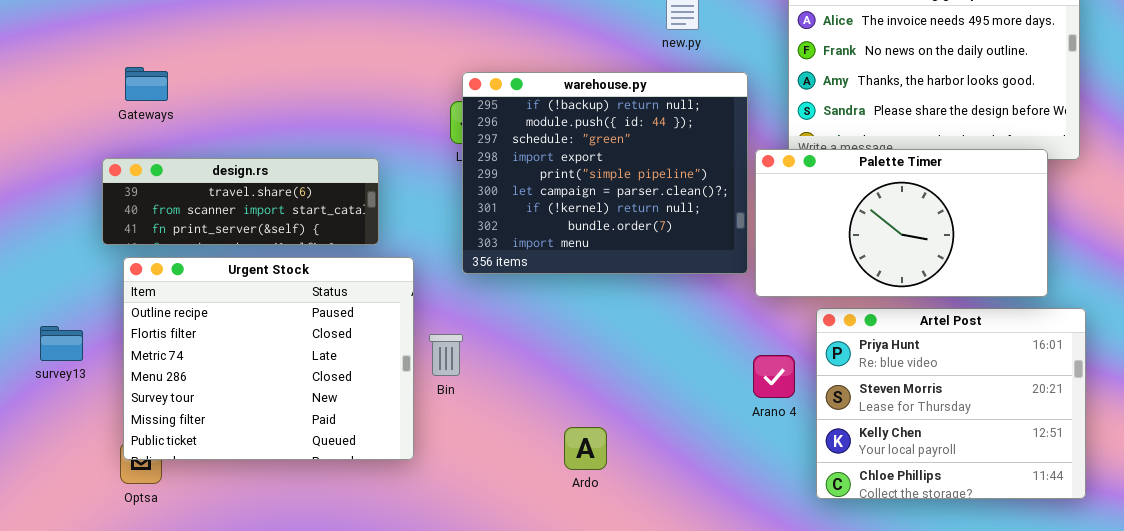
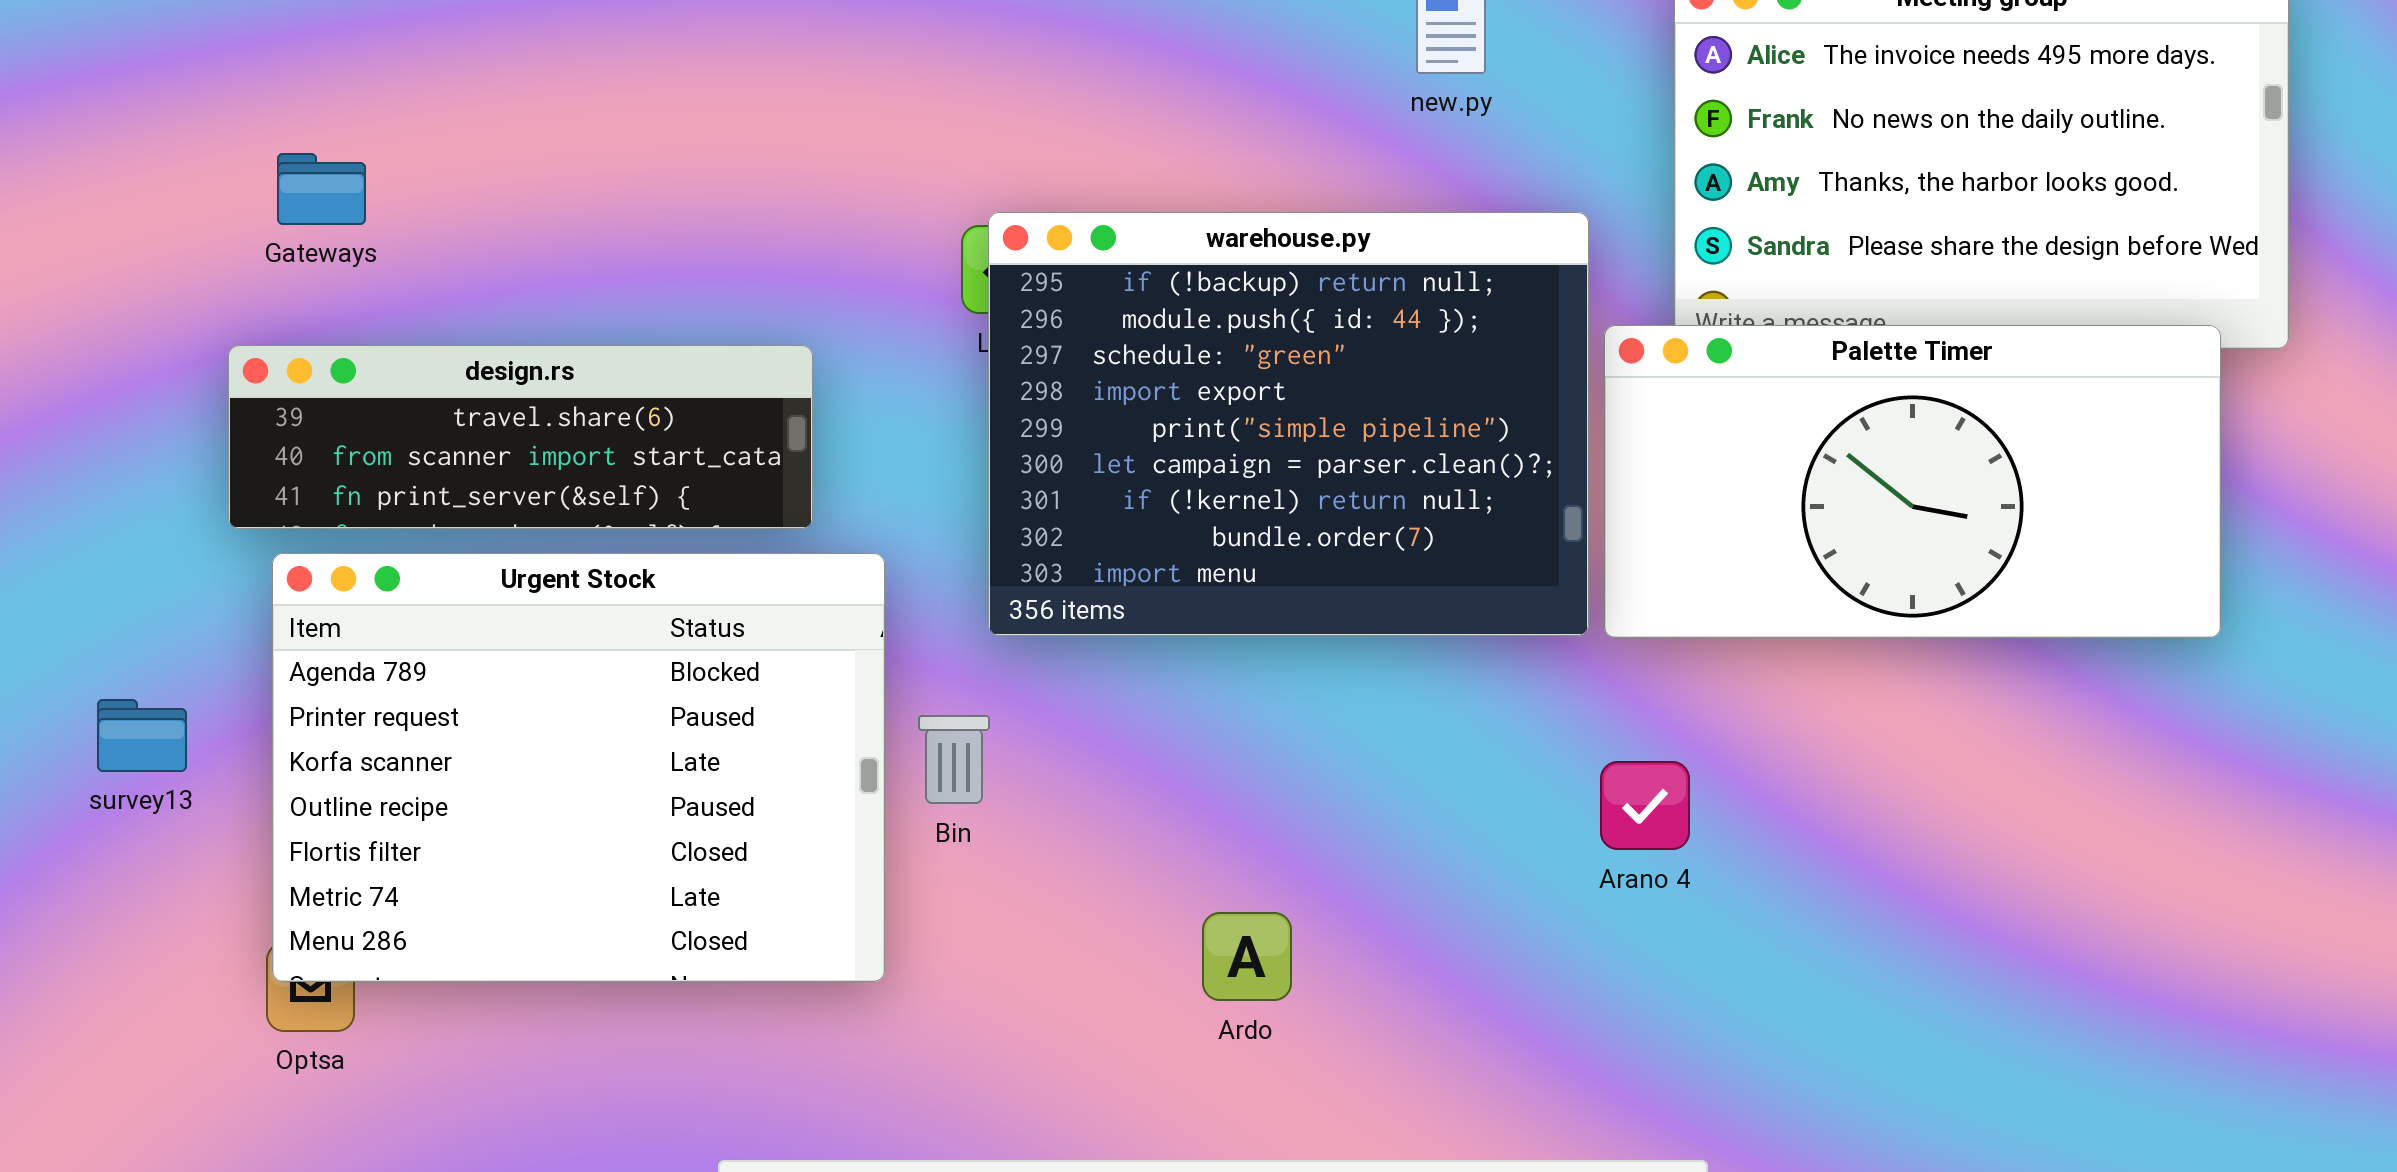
warehouse.py: [462,72,748,274] -> [988,212,1589,636], moved
Urgent Stock: [123,257,414,460] -> [272,553,885,982], scrolled up 3 rows
Artel Post: [816,308,1086,499] -> none, closed

